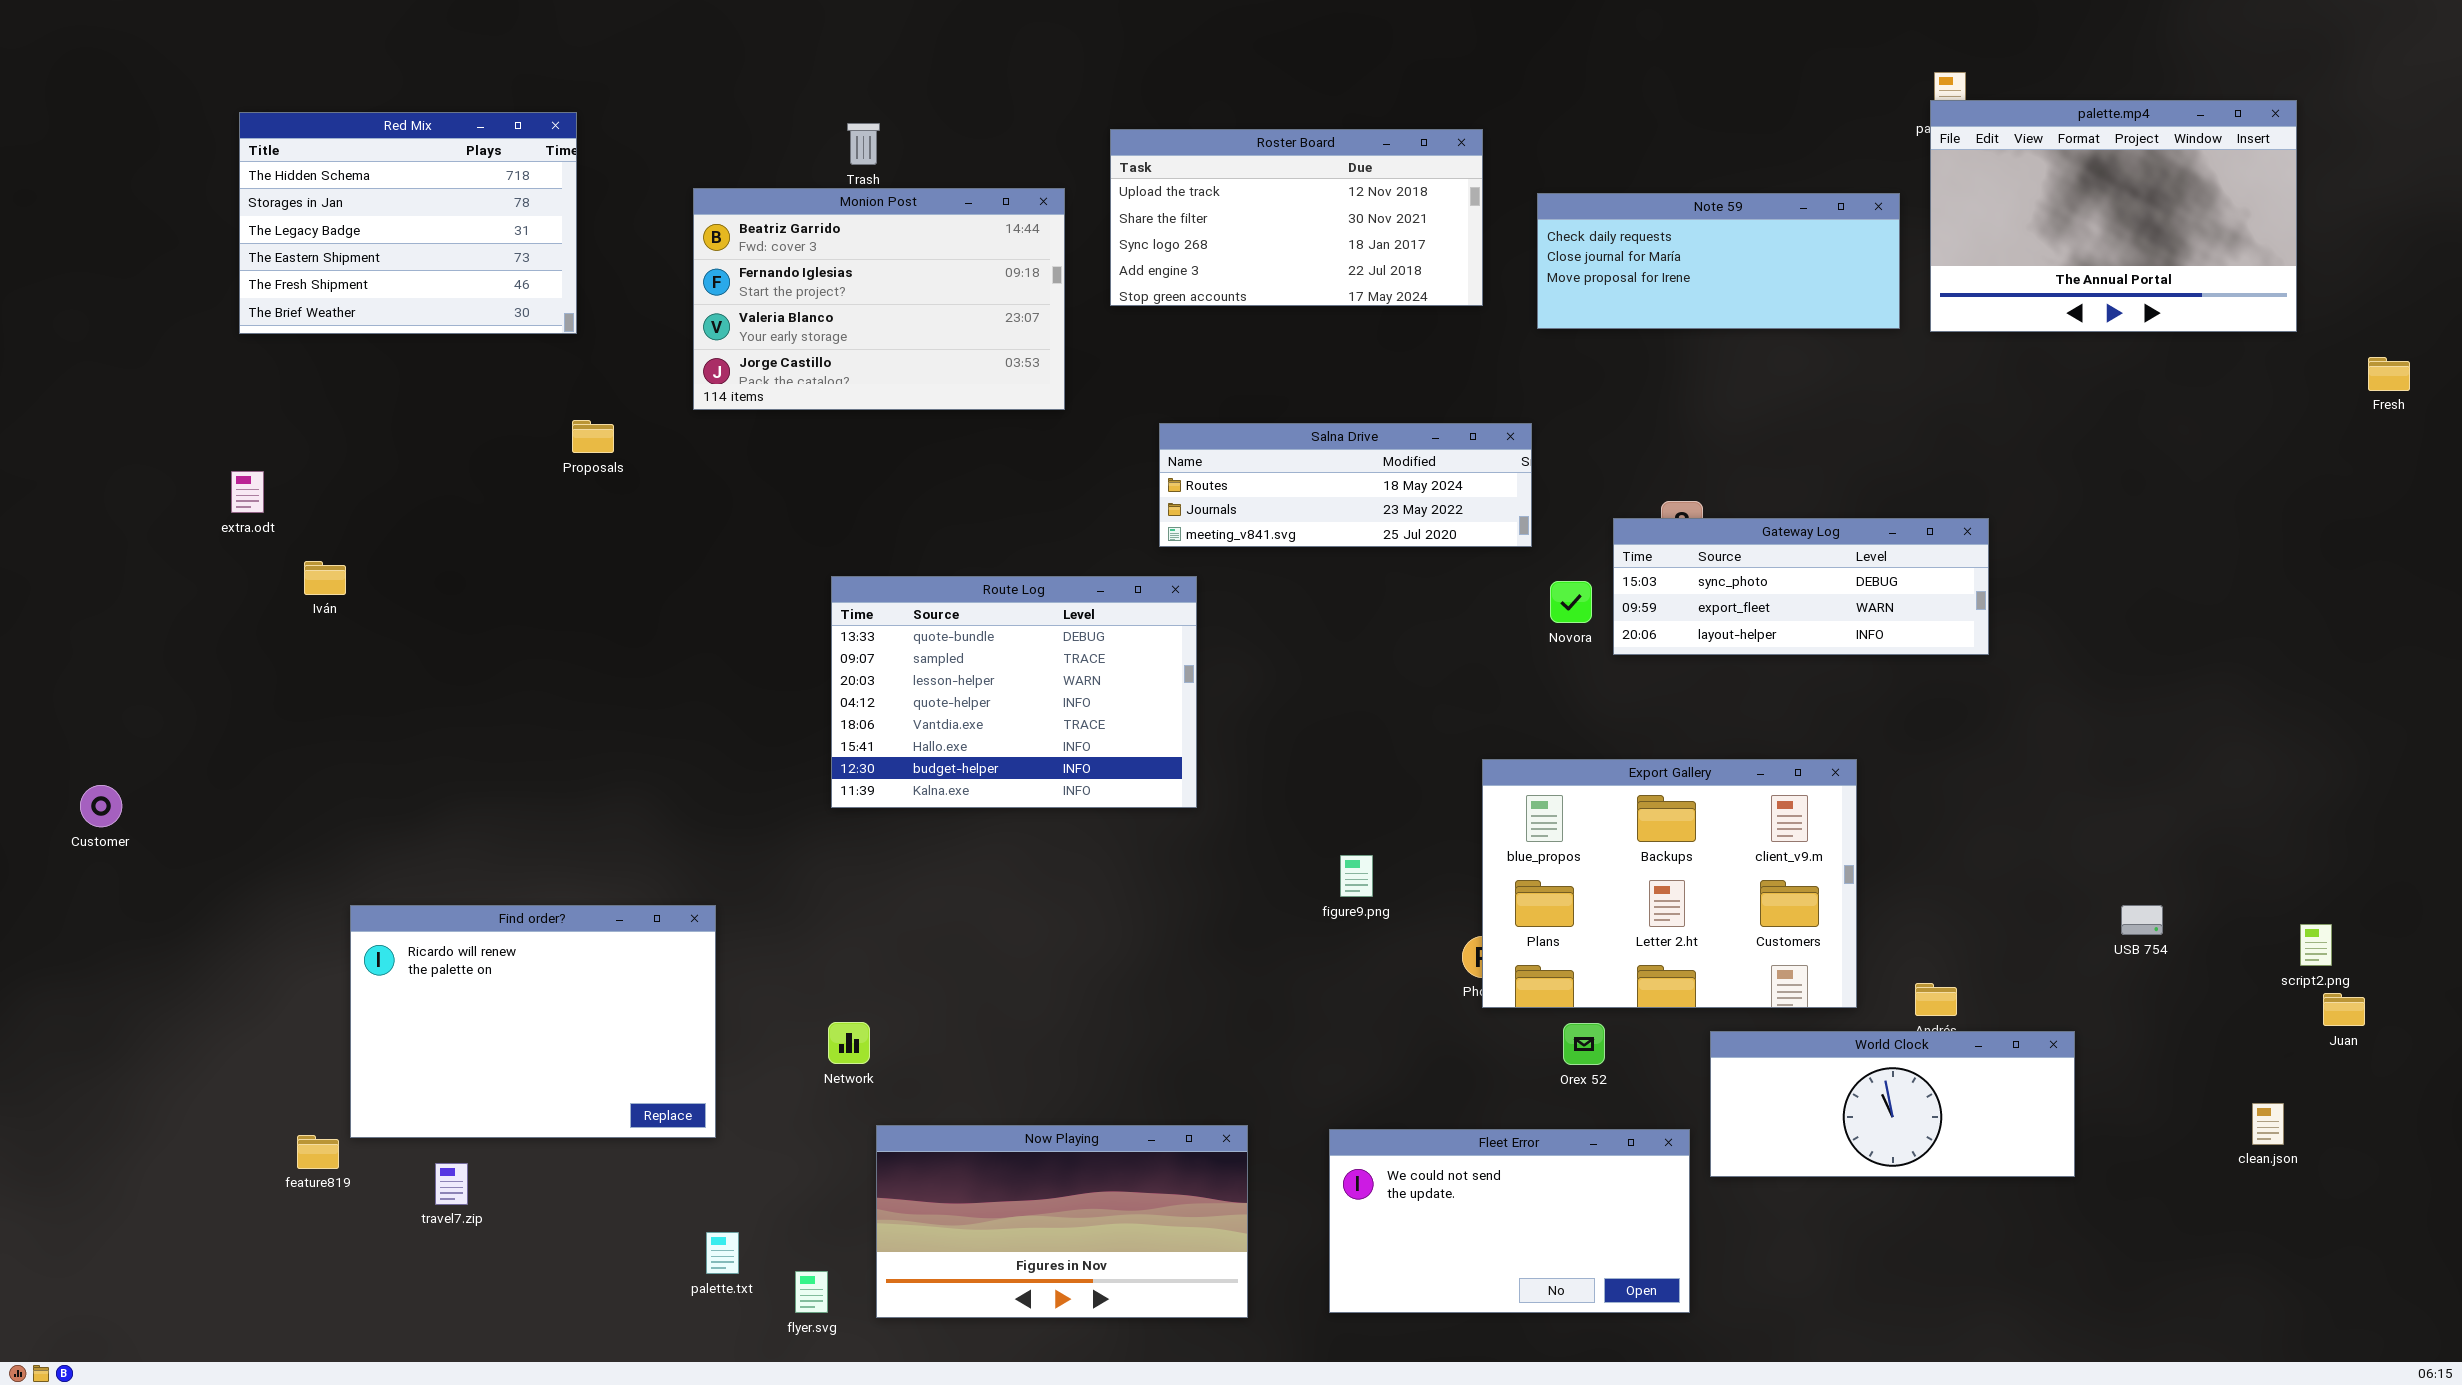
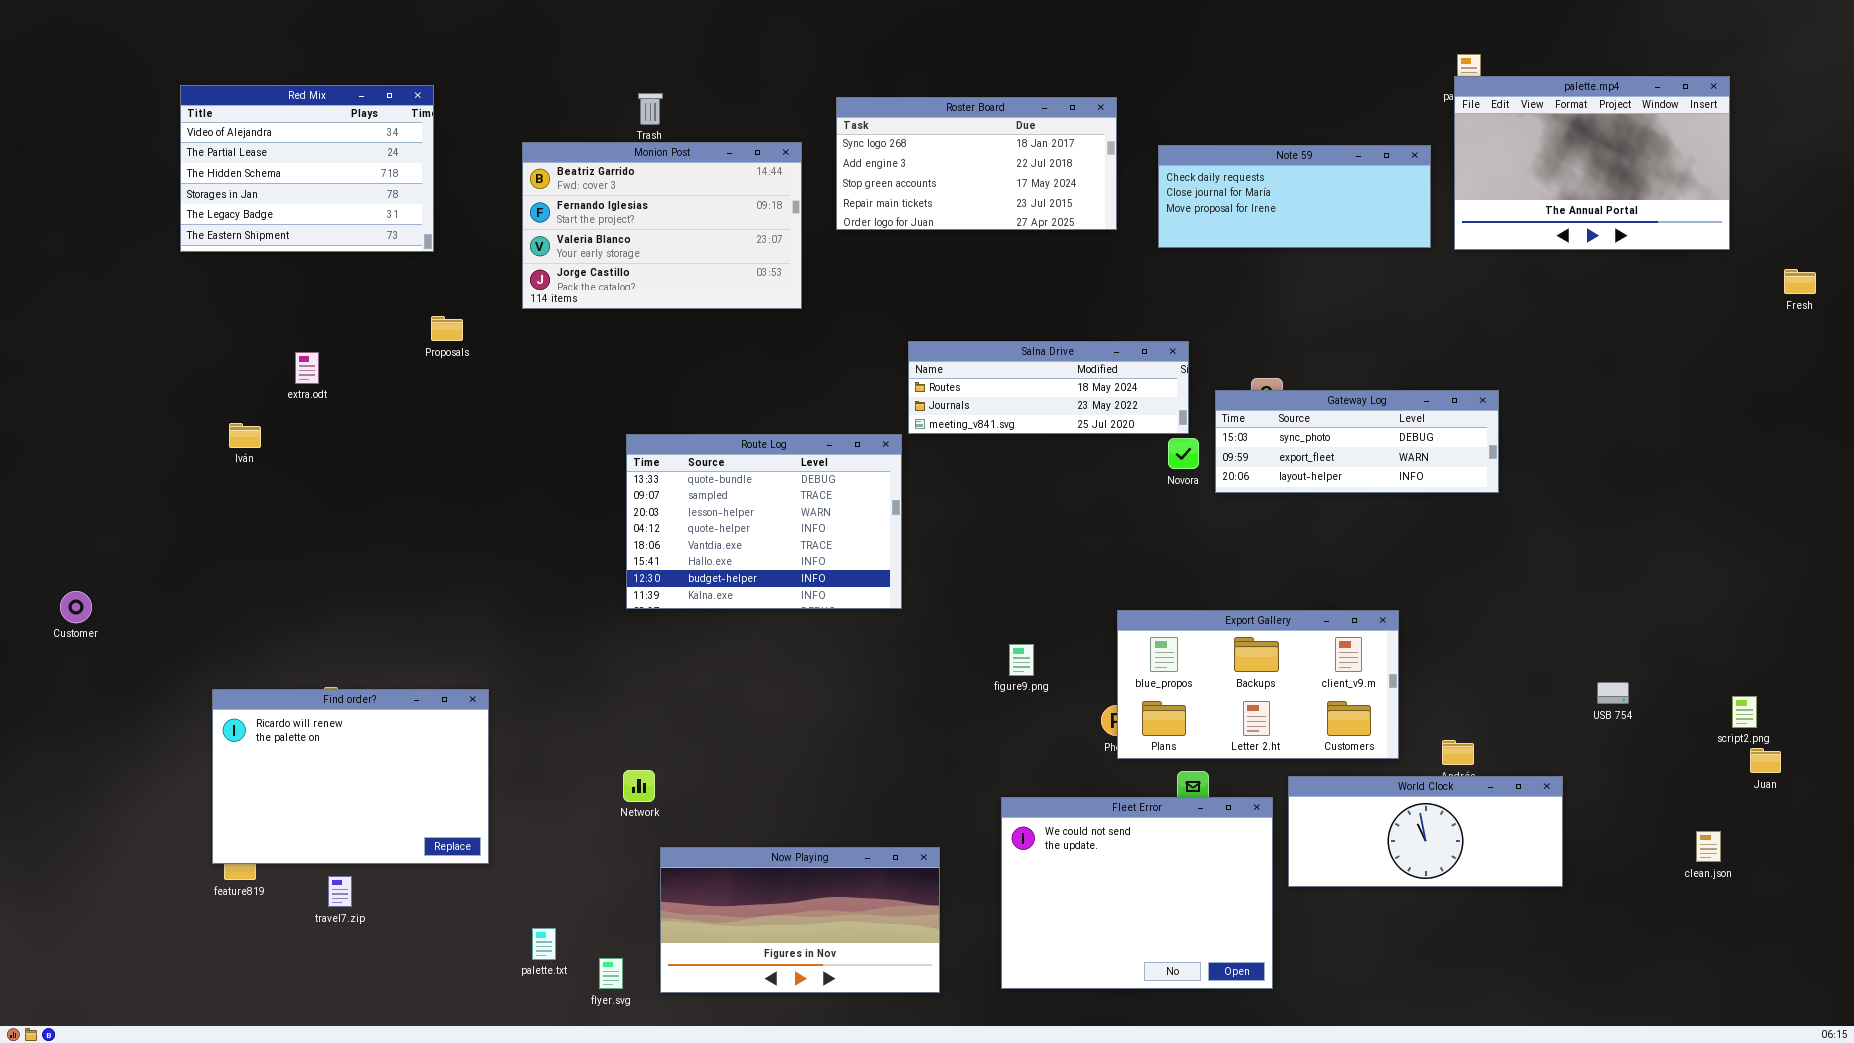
Red Mix: [239,112,577,334] -> [180,85,434,252], scrolled up 2 rows
Roster Board: [1110,129,1483,306] -> [836,97,1117,230], scrolled down 2 rows
Salna Drive: [1159,423,1532,547] -> [908,341,1189,434], moved
extra.odt: [231,471,264,513] -> [295,352,319,384], moved
Export Gallery: [1482,759,1857,1008] -> [1117,610,1399,759], resized
Find order?: [350,905,716,1138] -> [212,689,489,864], moved
Fleet Error: [1329,1129,1690,1313] -> [1001,797,1273,989], resized

